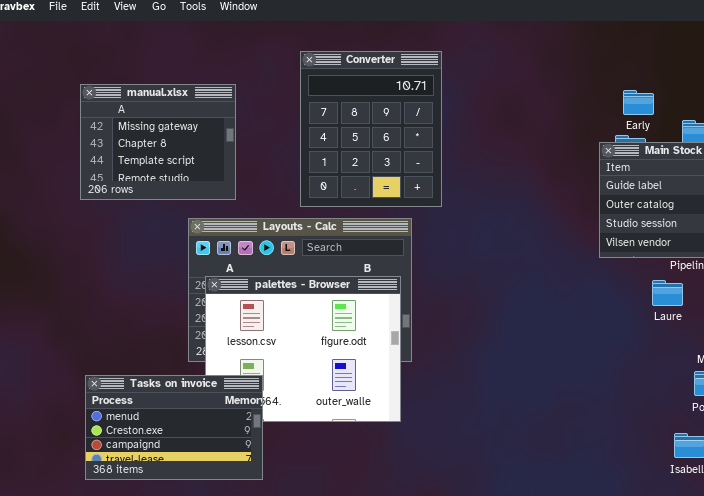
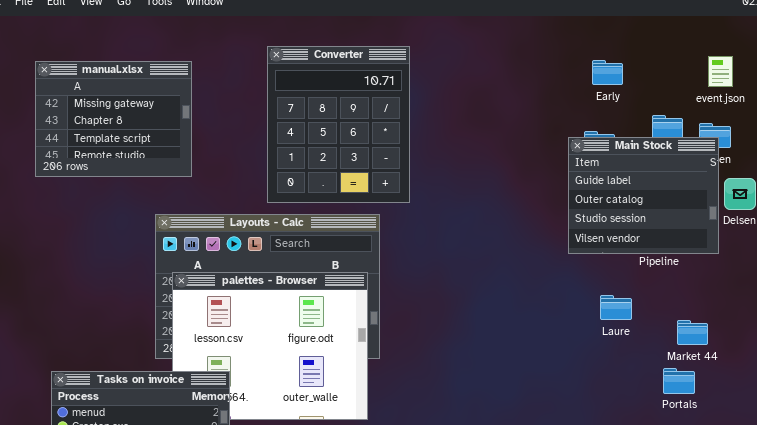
manual.xlsx: [80,84,236,200] -> [35,61,192,177], moved
Early: [623,90,654,115] -> [592,60,623,85], moved
Laure: [652,280,683,306] -> [600,295,632,320], moved

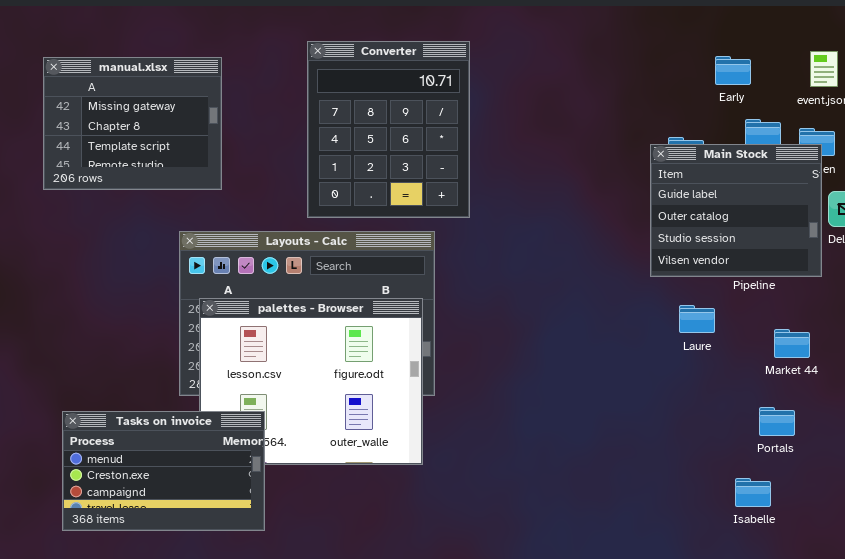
Early: [592,60,623,85] -> [715,56,751,85], moved
Laure: [600,295,632,320] -> [679,305,715,333], moved
Market 44: [677,320,708,345] -> [774,329,810,358], moved

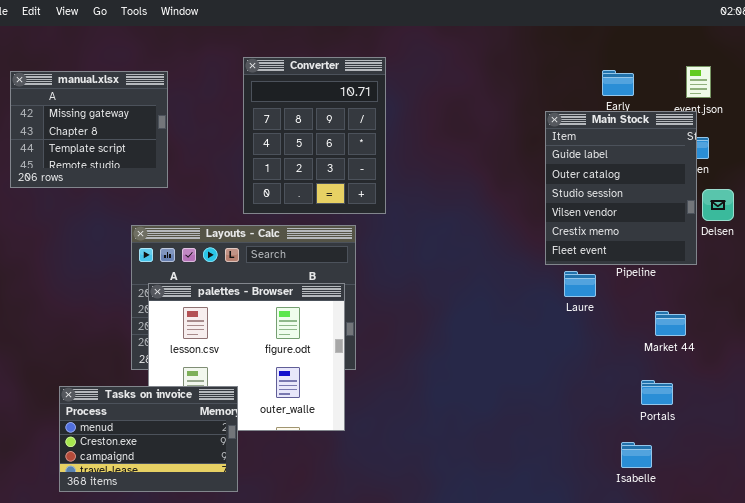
Main Stock: [650,144,822,277] -> [545,111,697,265], resized
Laure: [679,305,715,333] -> [564,271,596,297], moved
Tasks on invoice: [62,411,265,531] -> [59,386,238,492], moved

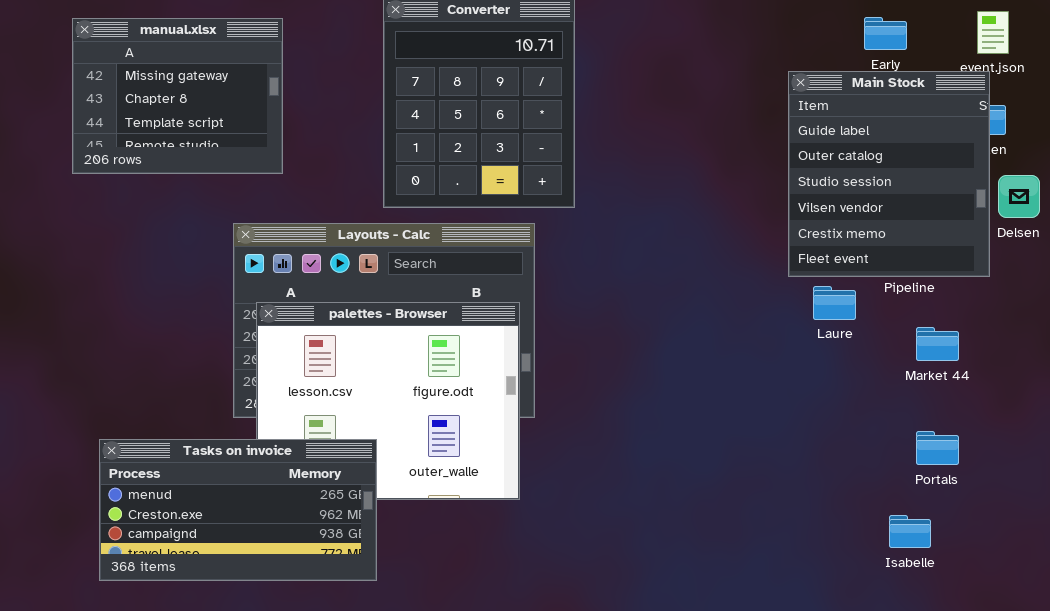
Market 44: [655,311,686,336] -> [916,327,959,361], moved
Tasks on invoice: [59,386,238,492] -> [99,439,377,581], resized

